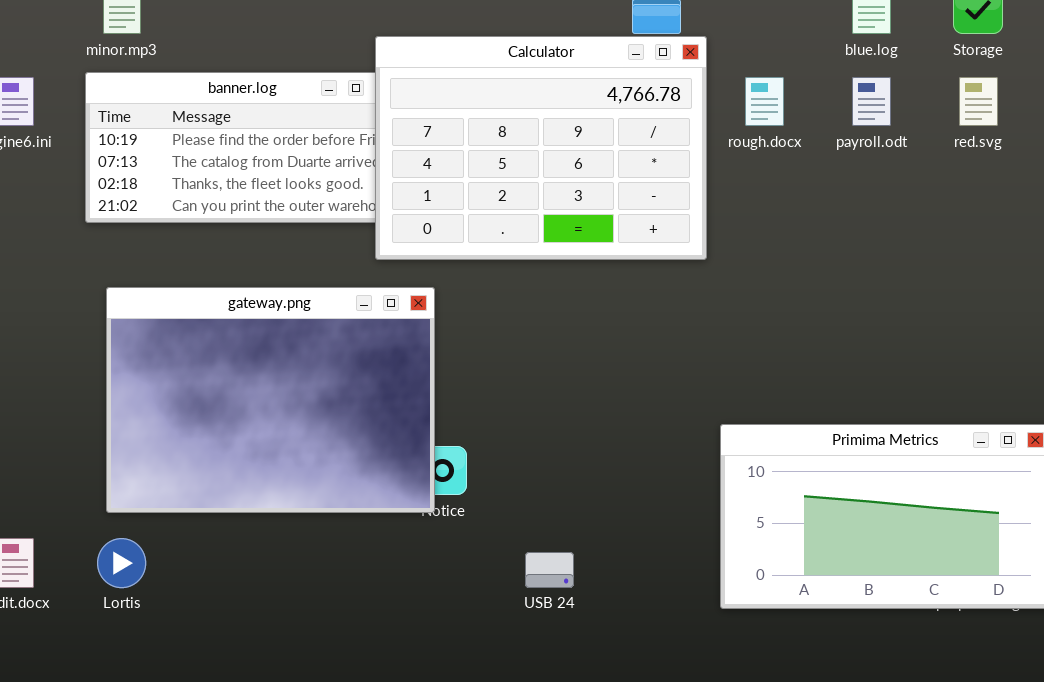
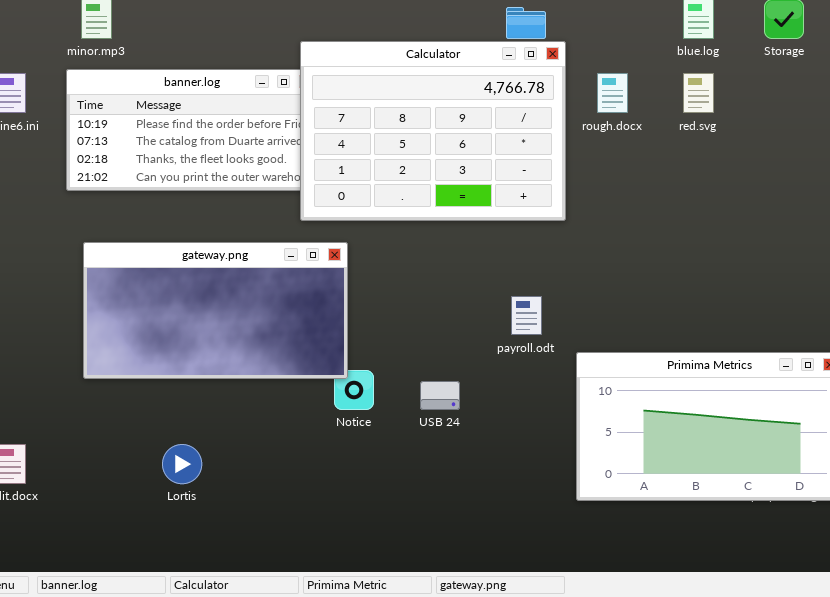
payroll.odt: [852,77,891,126] -> [511,296,542,335], moved
red.svg: [959,77,998,126] -> [683,73,714,113], moved
gateway.png: [106,287,435,513] -> [83,242,348,379], resized
Lortis: [97,538,146,588] -> [162,444,202,484], moved
USB 24: [525,552,574,588] -> [420,381,460,410], moved

